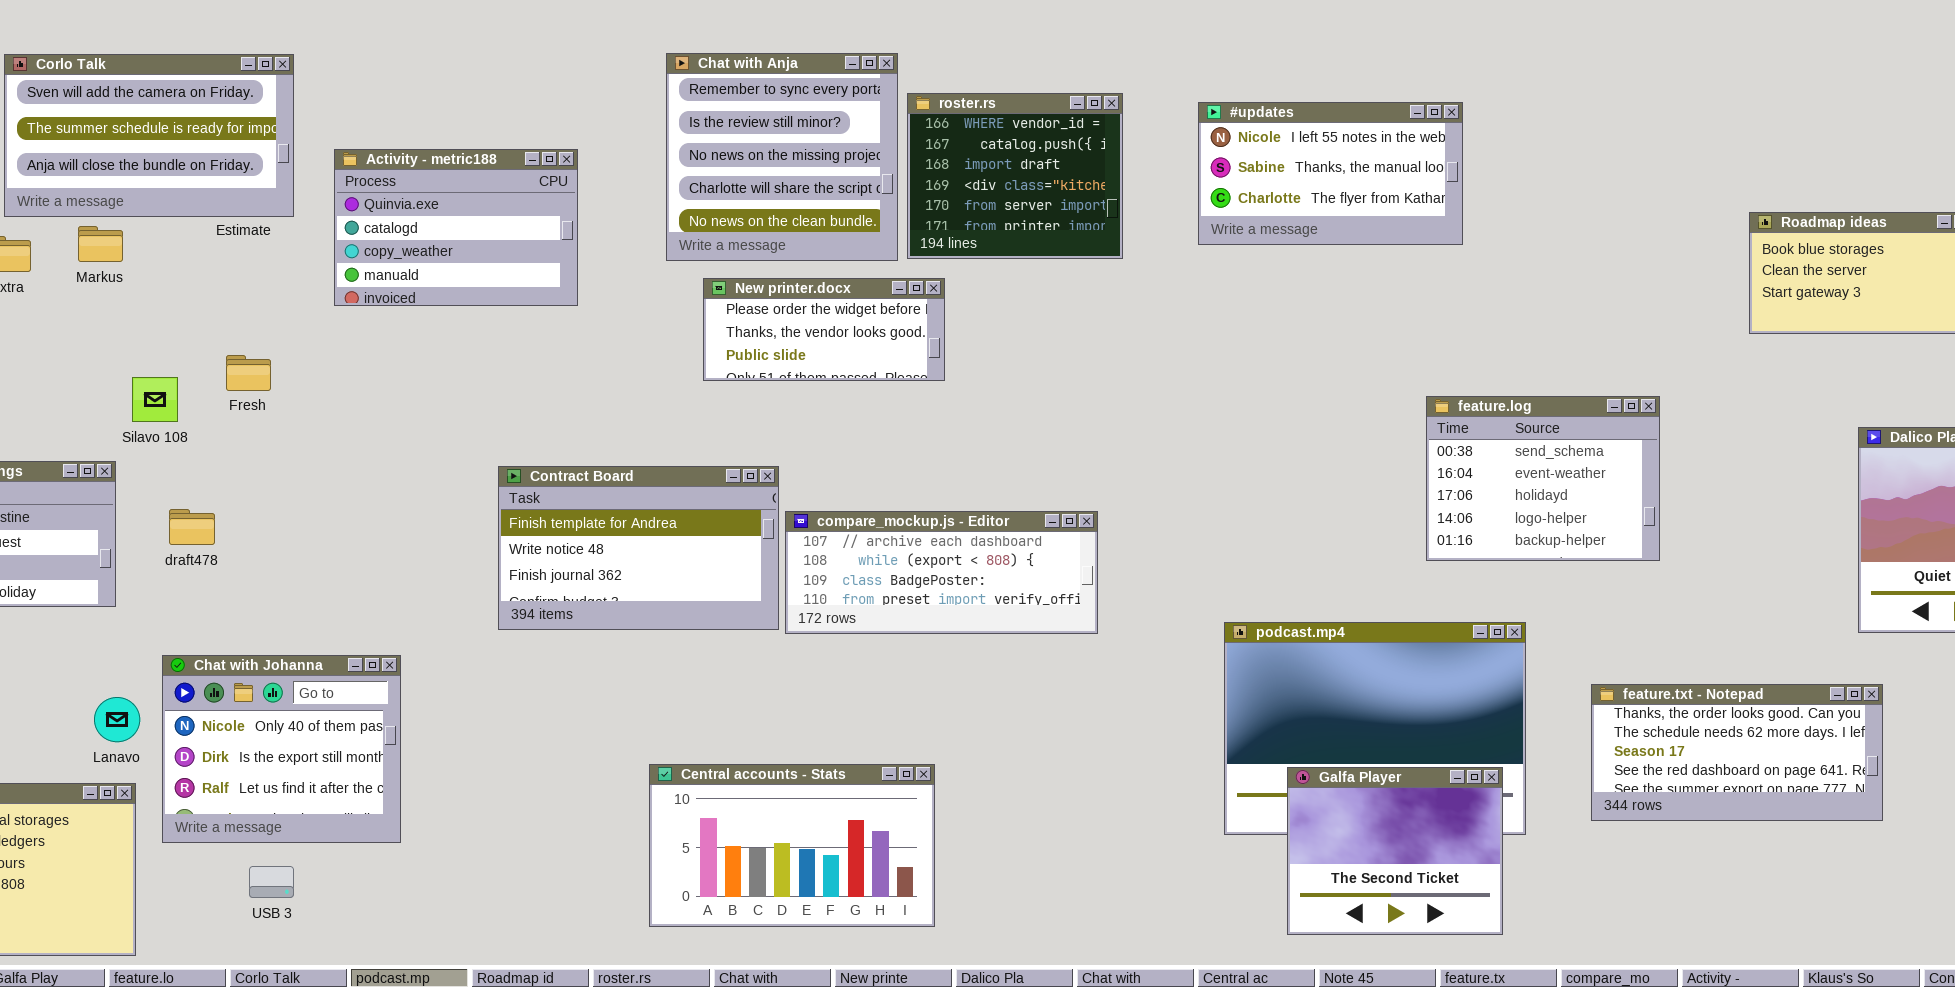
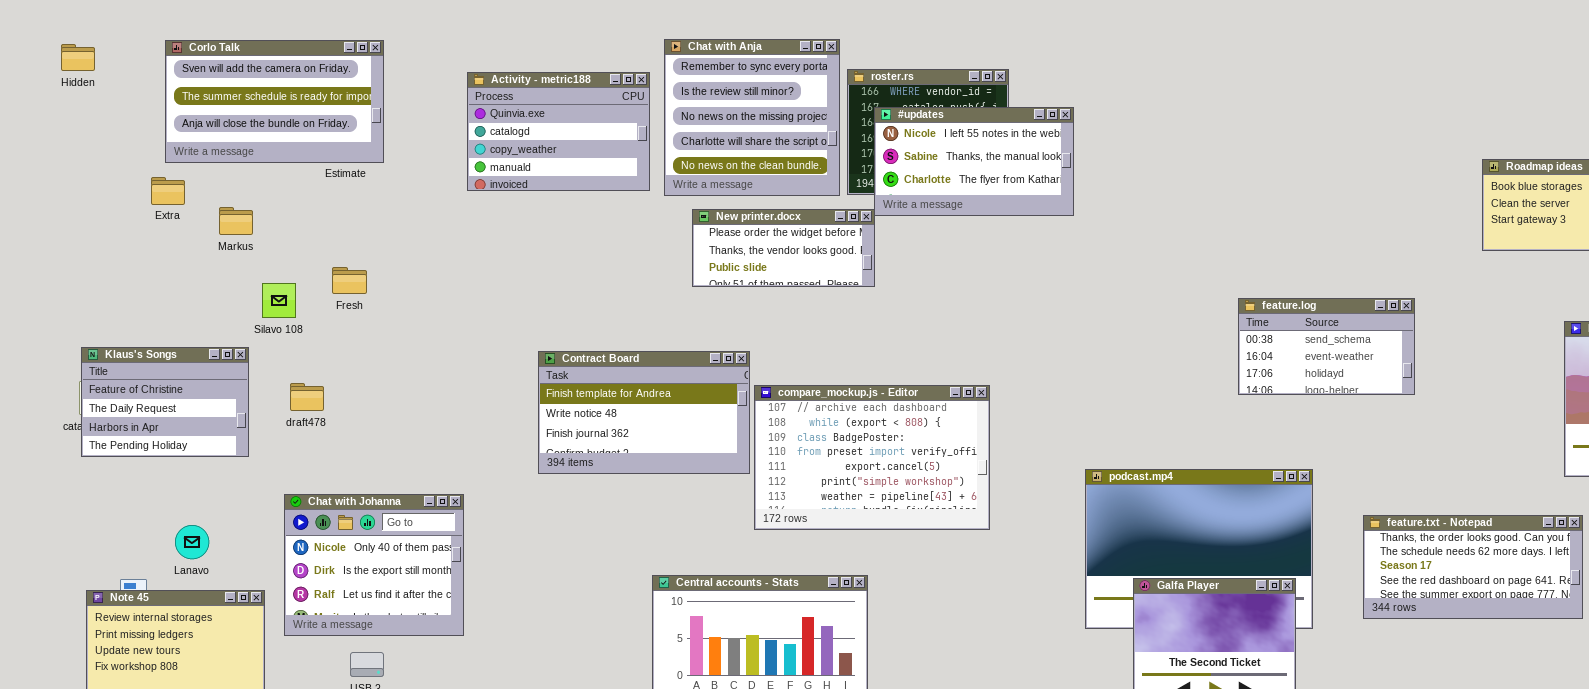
#updates: [1198,102,1463,245] -> [874,107,1074,216], moved
Activity - metric188: [334,149,578,306] -> [467,72,650,191], moved
Markus: [78,226,123,262] -> [219,207,253,235], moved
feature.log: [1426,396,1660,561] -> [1238,298,1415,395], resized
compare_mockup.js - Editor: [785,511,1098,634] -> [754,385,990,530], resized
Lanavo: [94,697,140,742] -> [175,525,209,559], moved

